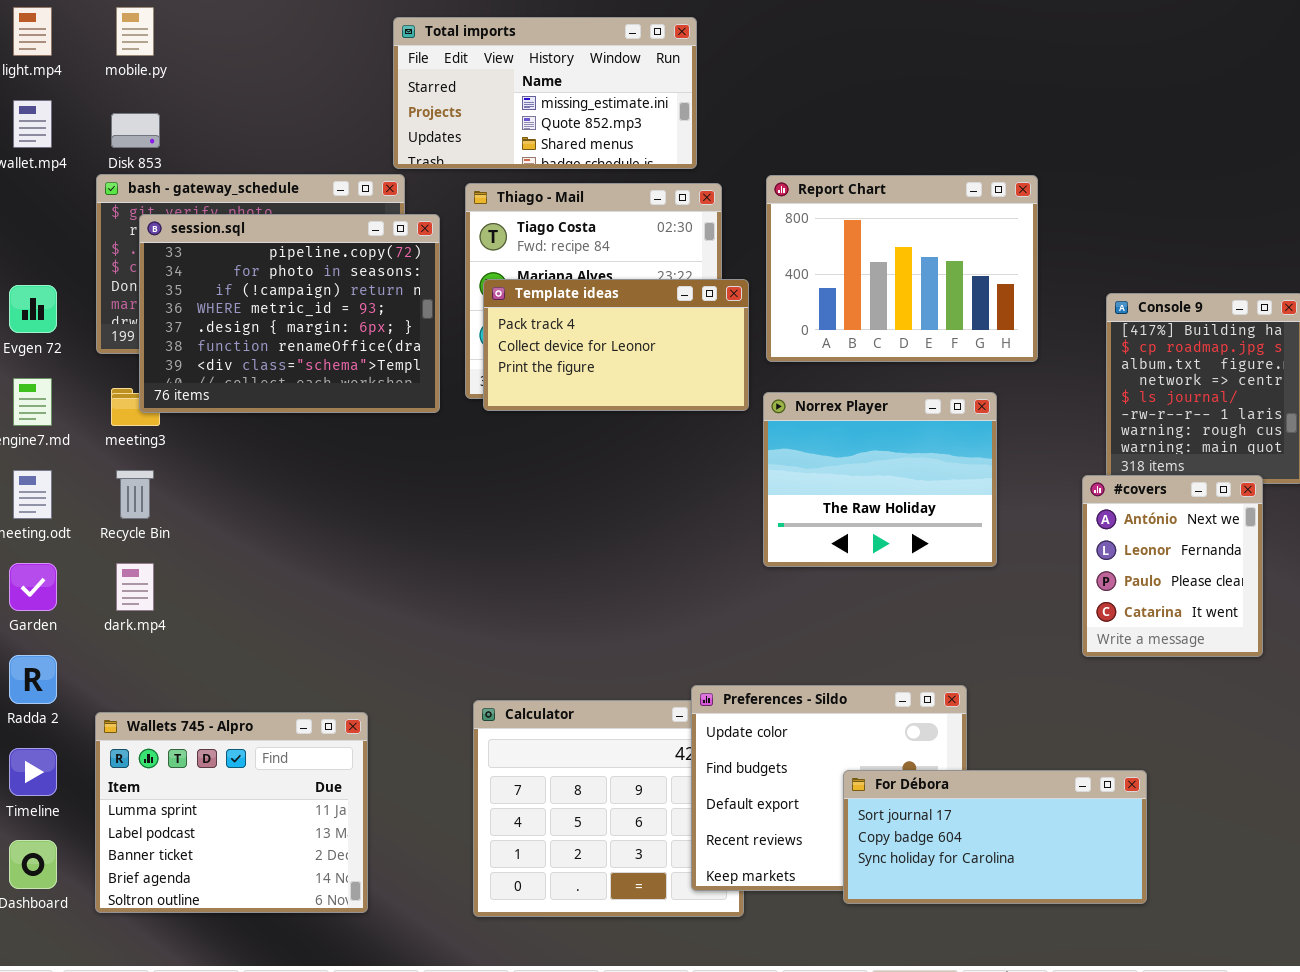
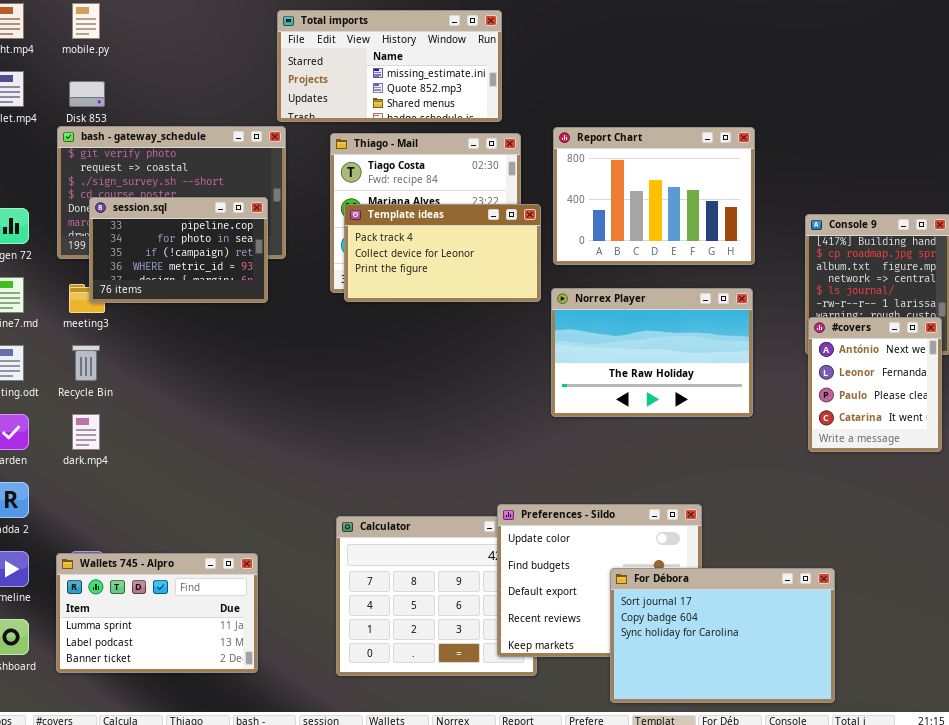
session.sql: [139,214,440,413] -> [89,197,268,303], resized
Norrex Player: [763,392,997,567] -> [551,288,753,417], resized
#covers: [1082,475,1263,657] -> [808,317,942,452], moved
Wallets 745 - Alpro: [95,712,368,913] -> [56,553,258,673], resized
For Débora: [843,770,1147,904] -> [610,568,835,703], resized

